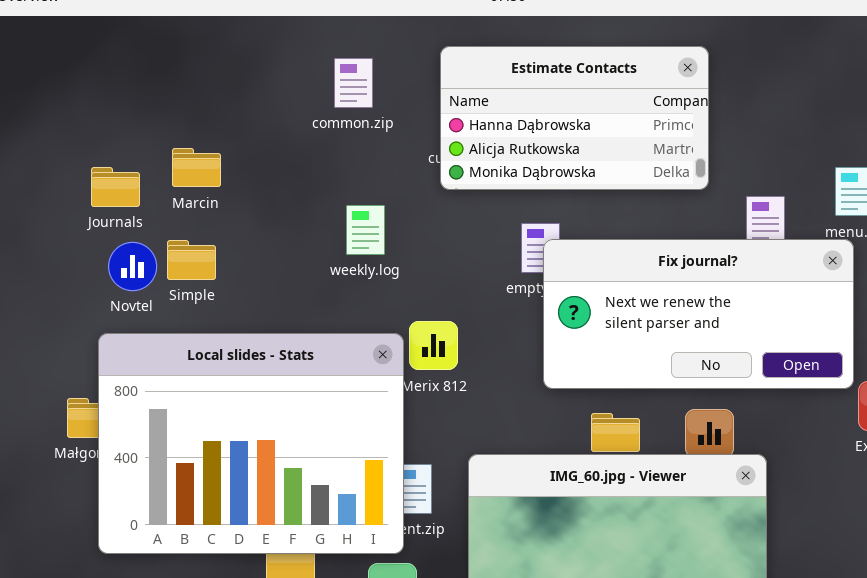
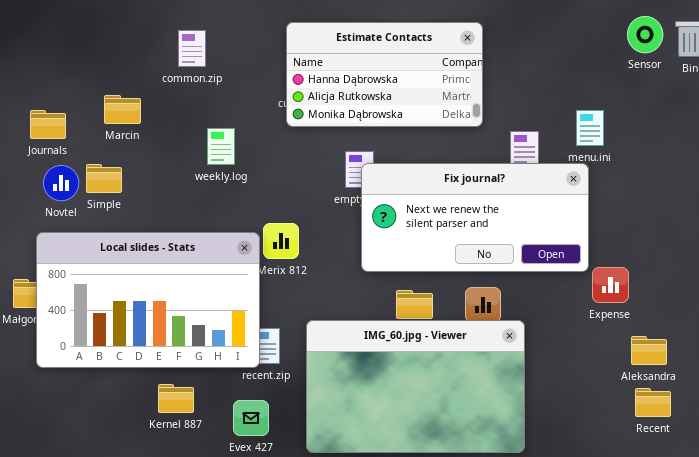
common.zip: [334,58,373,108] -> [178,30,206,67], moved
Marcin: [172,148,221,187] -> [104,95,141,124], moved
weekly.log: [346,205,385,255] -> [207,128,235,165], moved
Local slides - Stats: [98,333,404,554] -> [36,232,260,368], resized

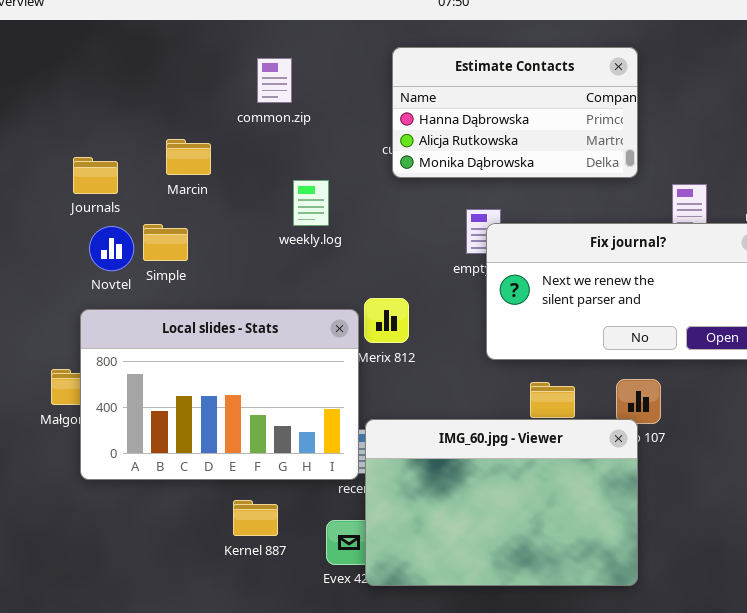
IMG_60.jpg - Viewer: [306,320,525,453] -> [365,419,638,586], moved

